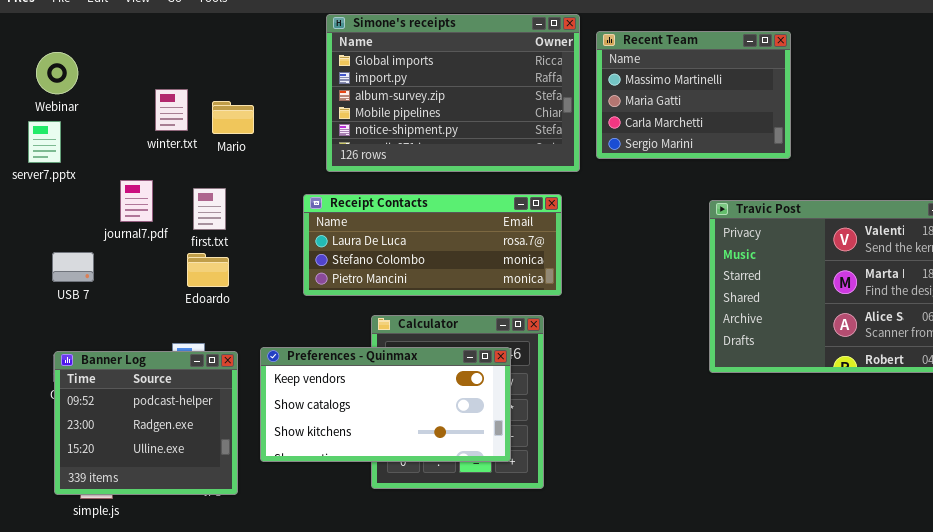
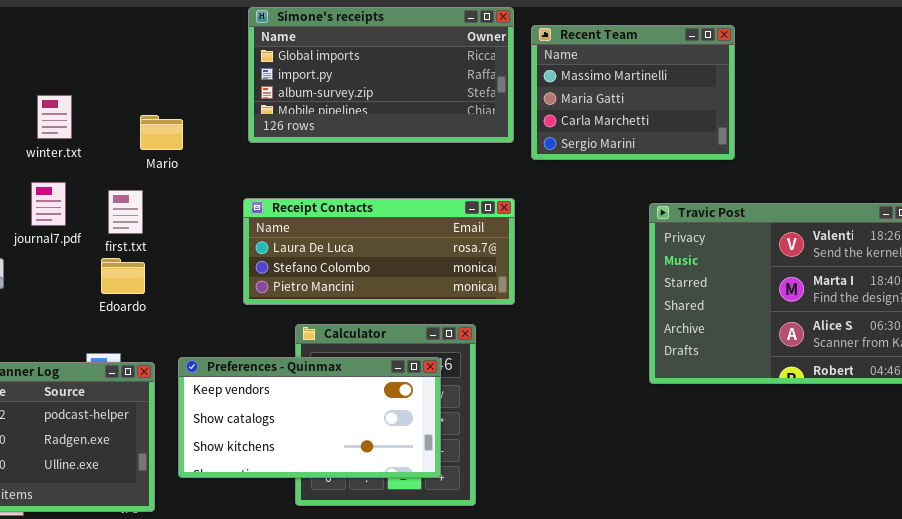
Simone's receipts: [326,14,580,172] -> [248,7,514,143], resized
winter.txt: [155,89,188,131] -> [37,95,72,139], moved
Mario: [212,101,254,134] -> [140,115,183,150], moved
Receipt Contacts: [303,194,562,296] -> [243,198,515,305], moved

